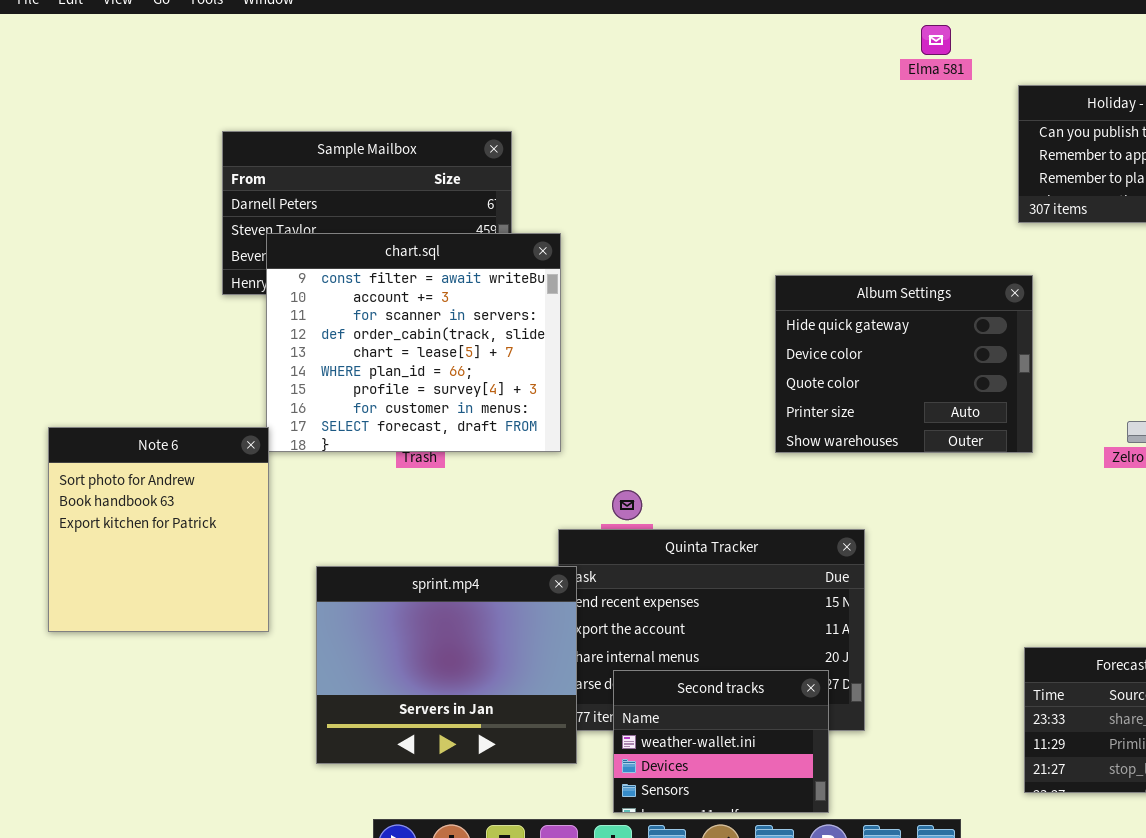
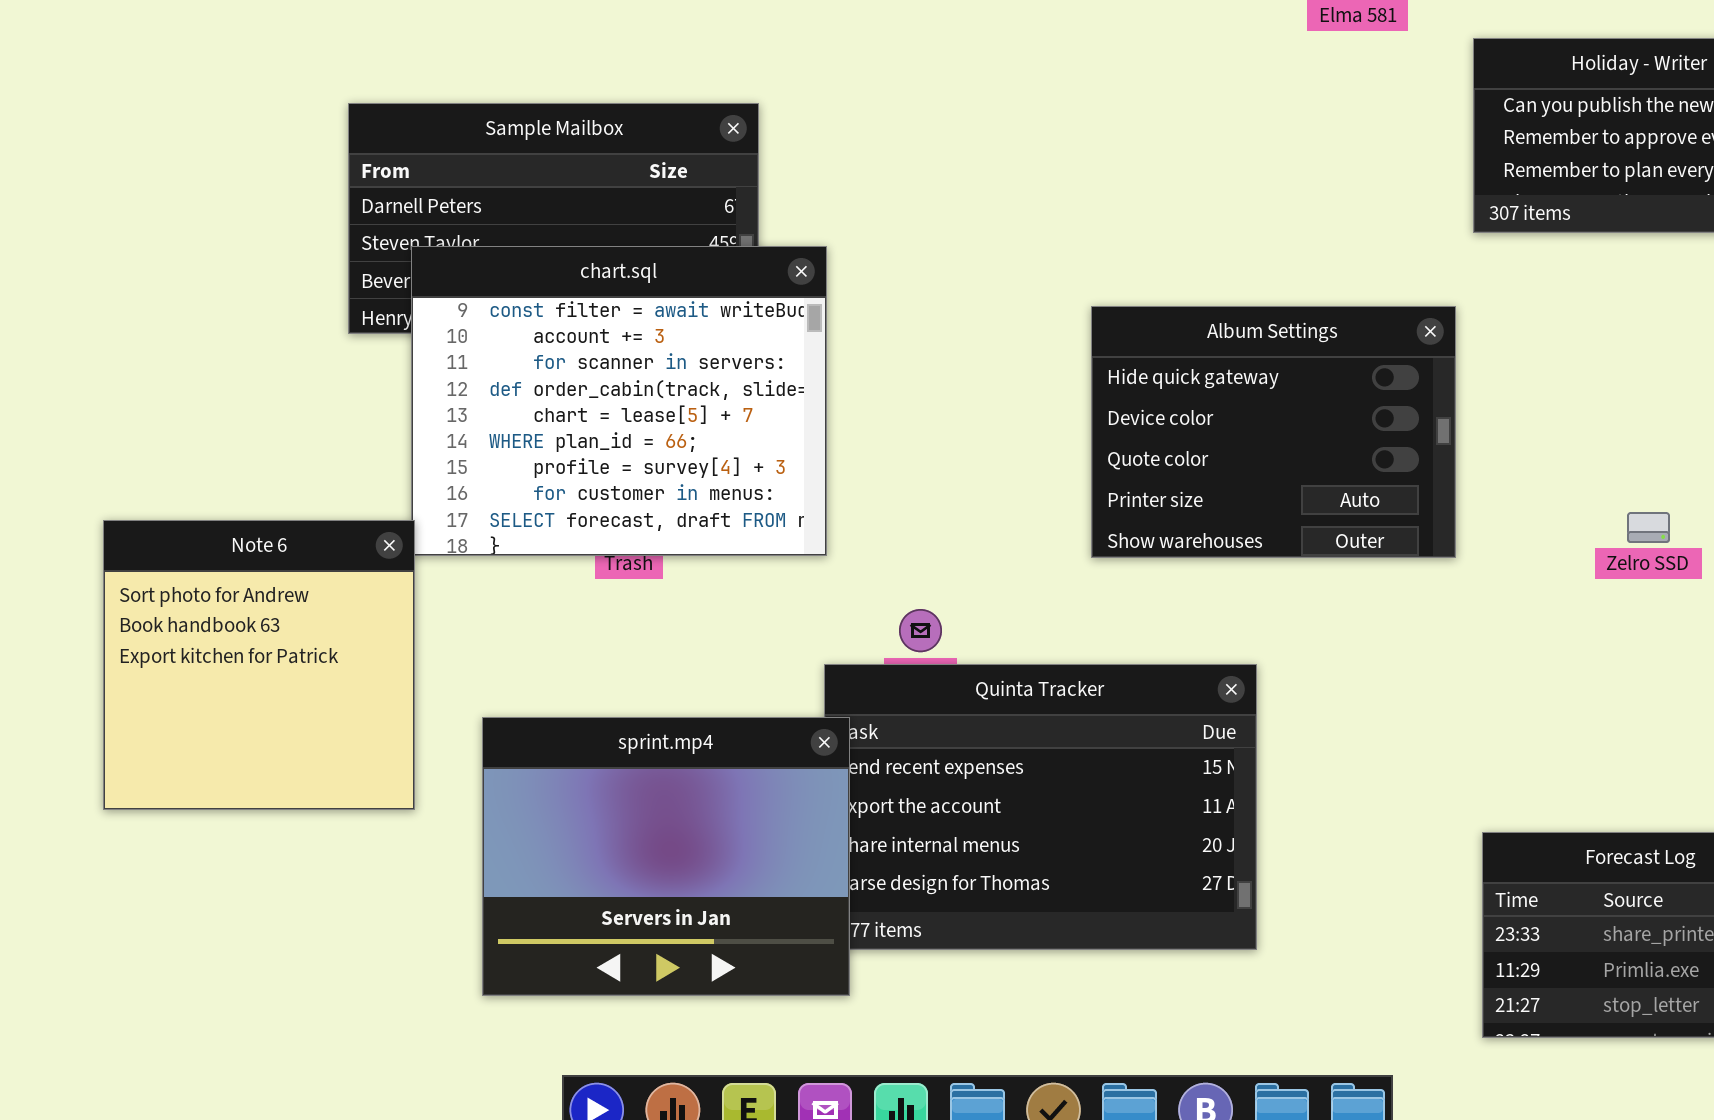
Album Settings: [775,275,1033,453] -> [1091,306,1456,558], moved
Second tracks: [613,670,829,813] -> none, closed

